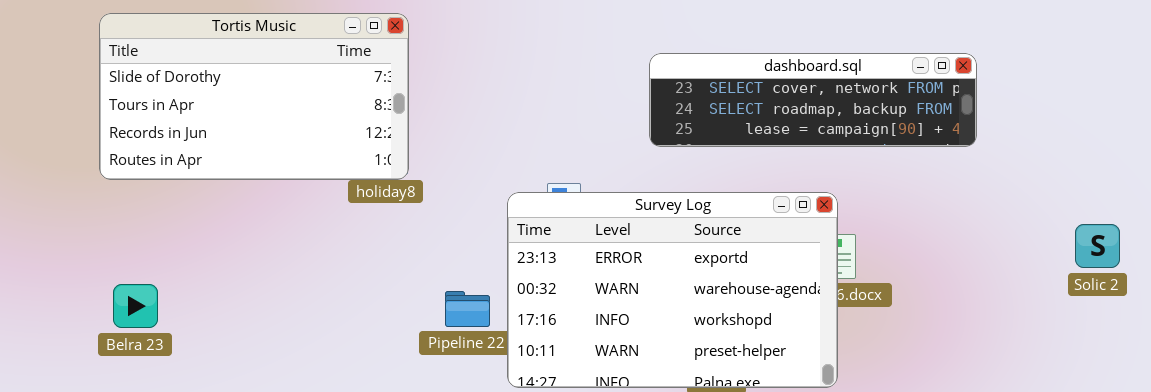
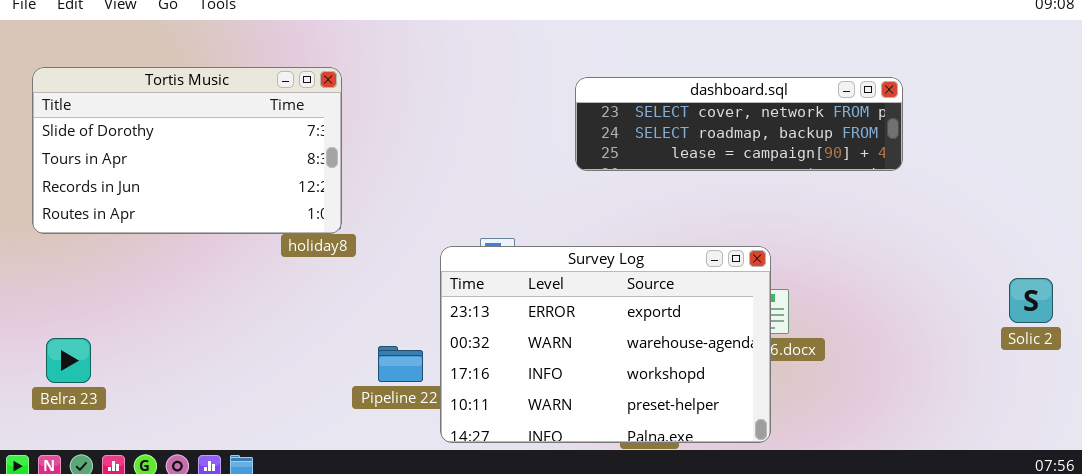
dashboard.sql: [649,53,977,147] -> [575,77,903,171], moved

